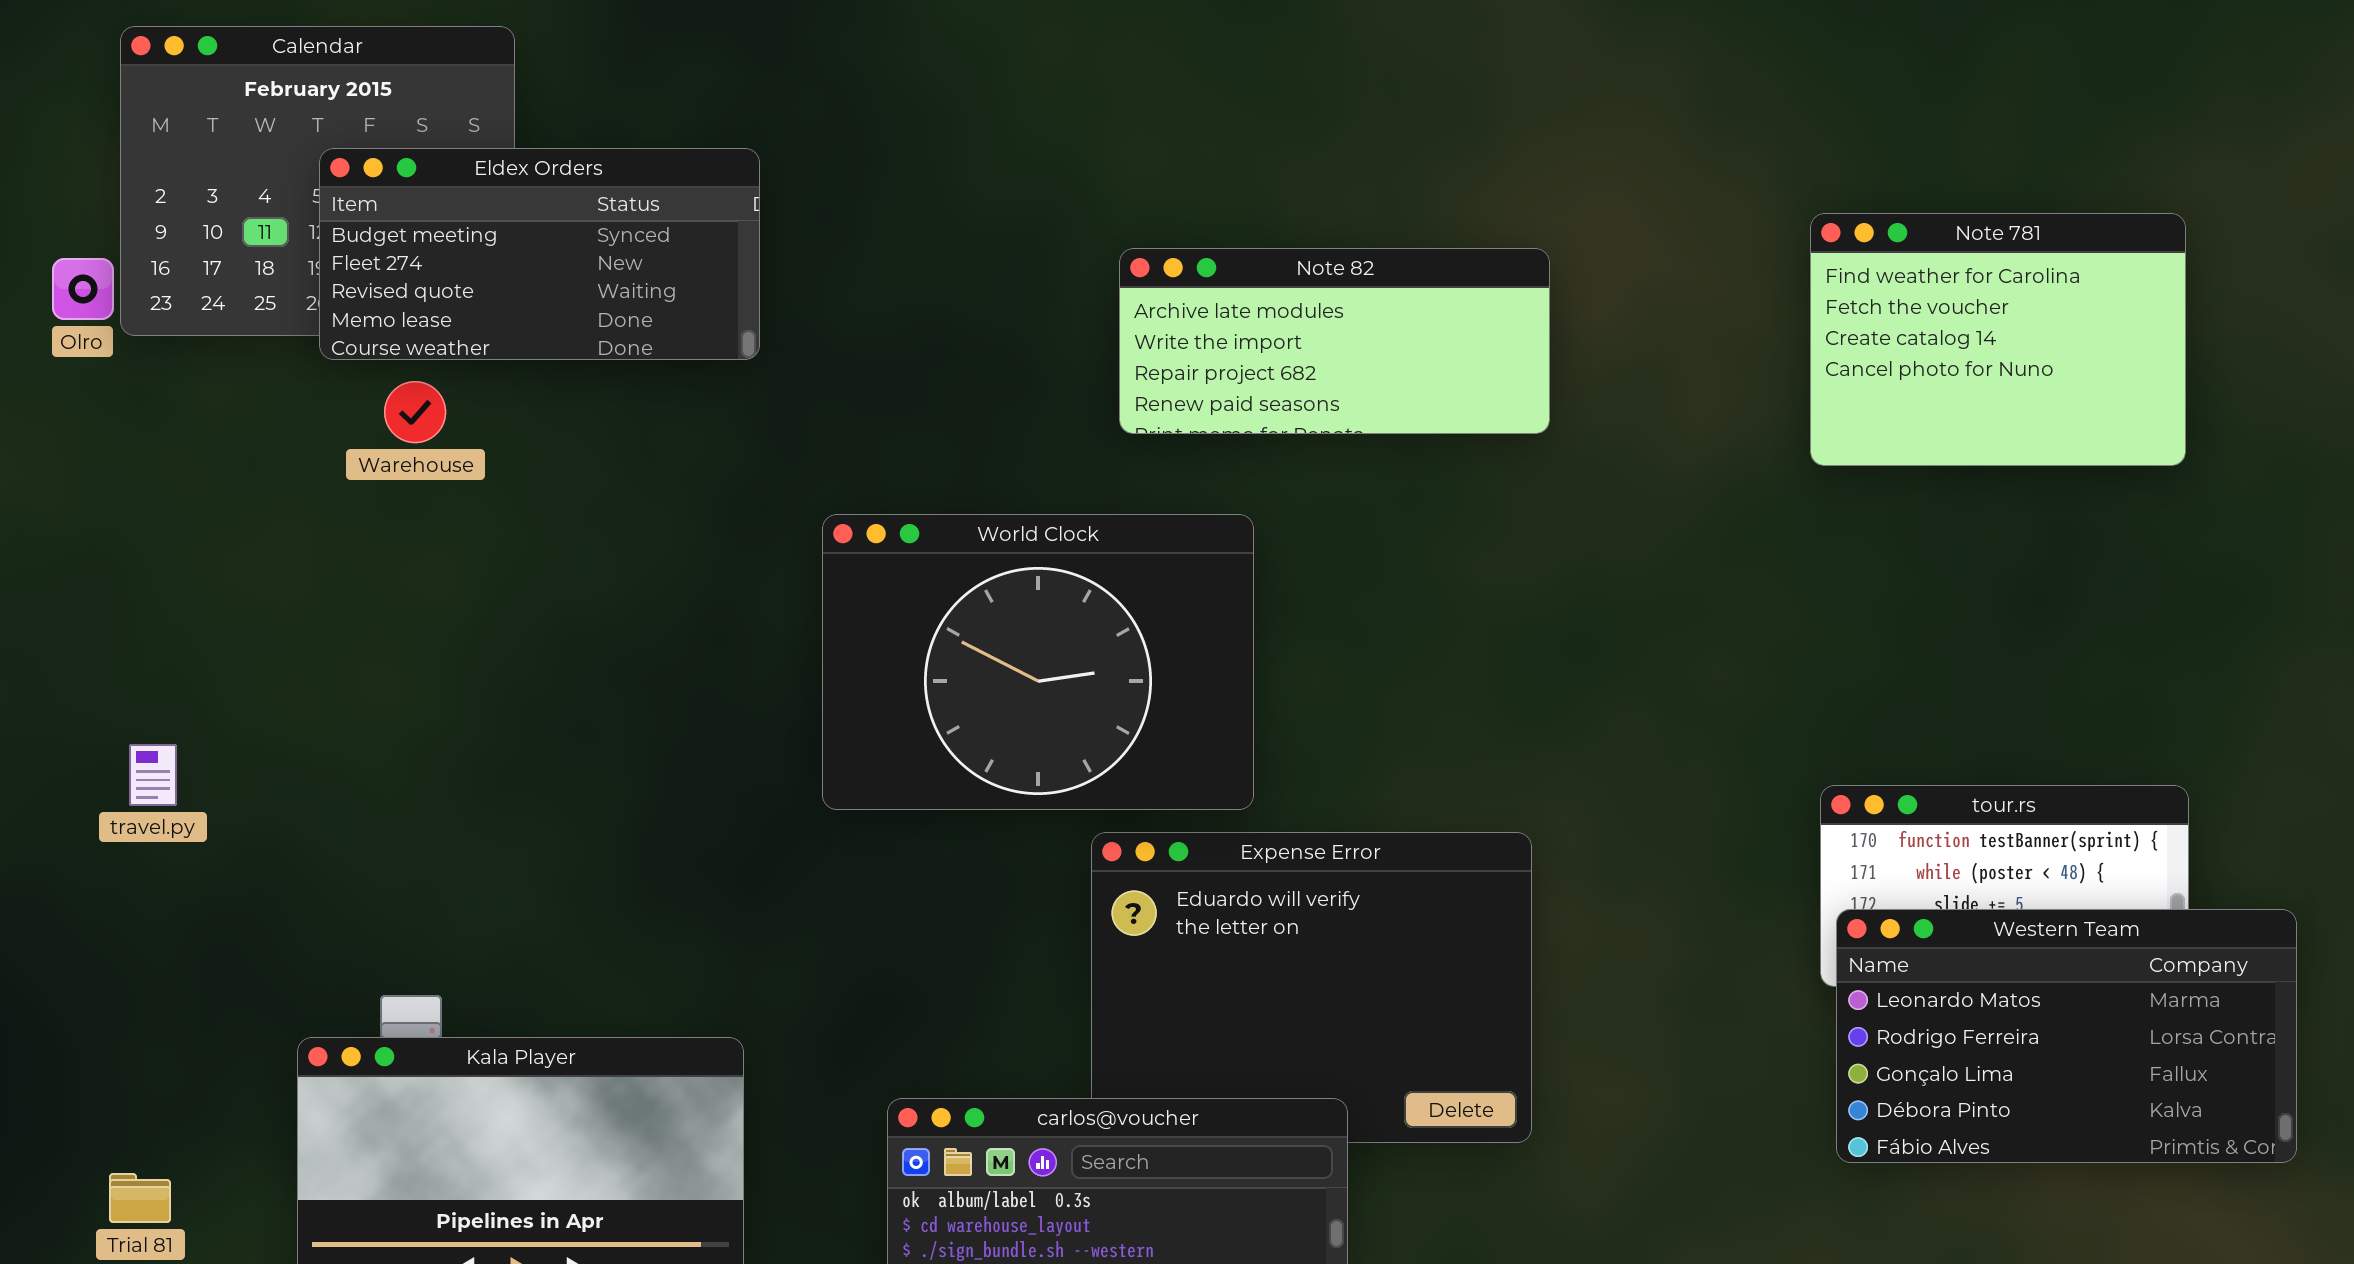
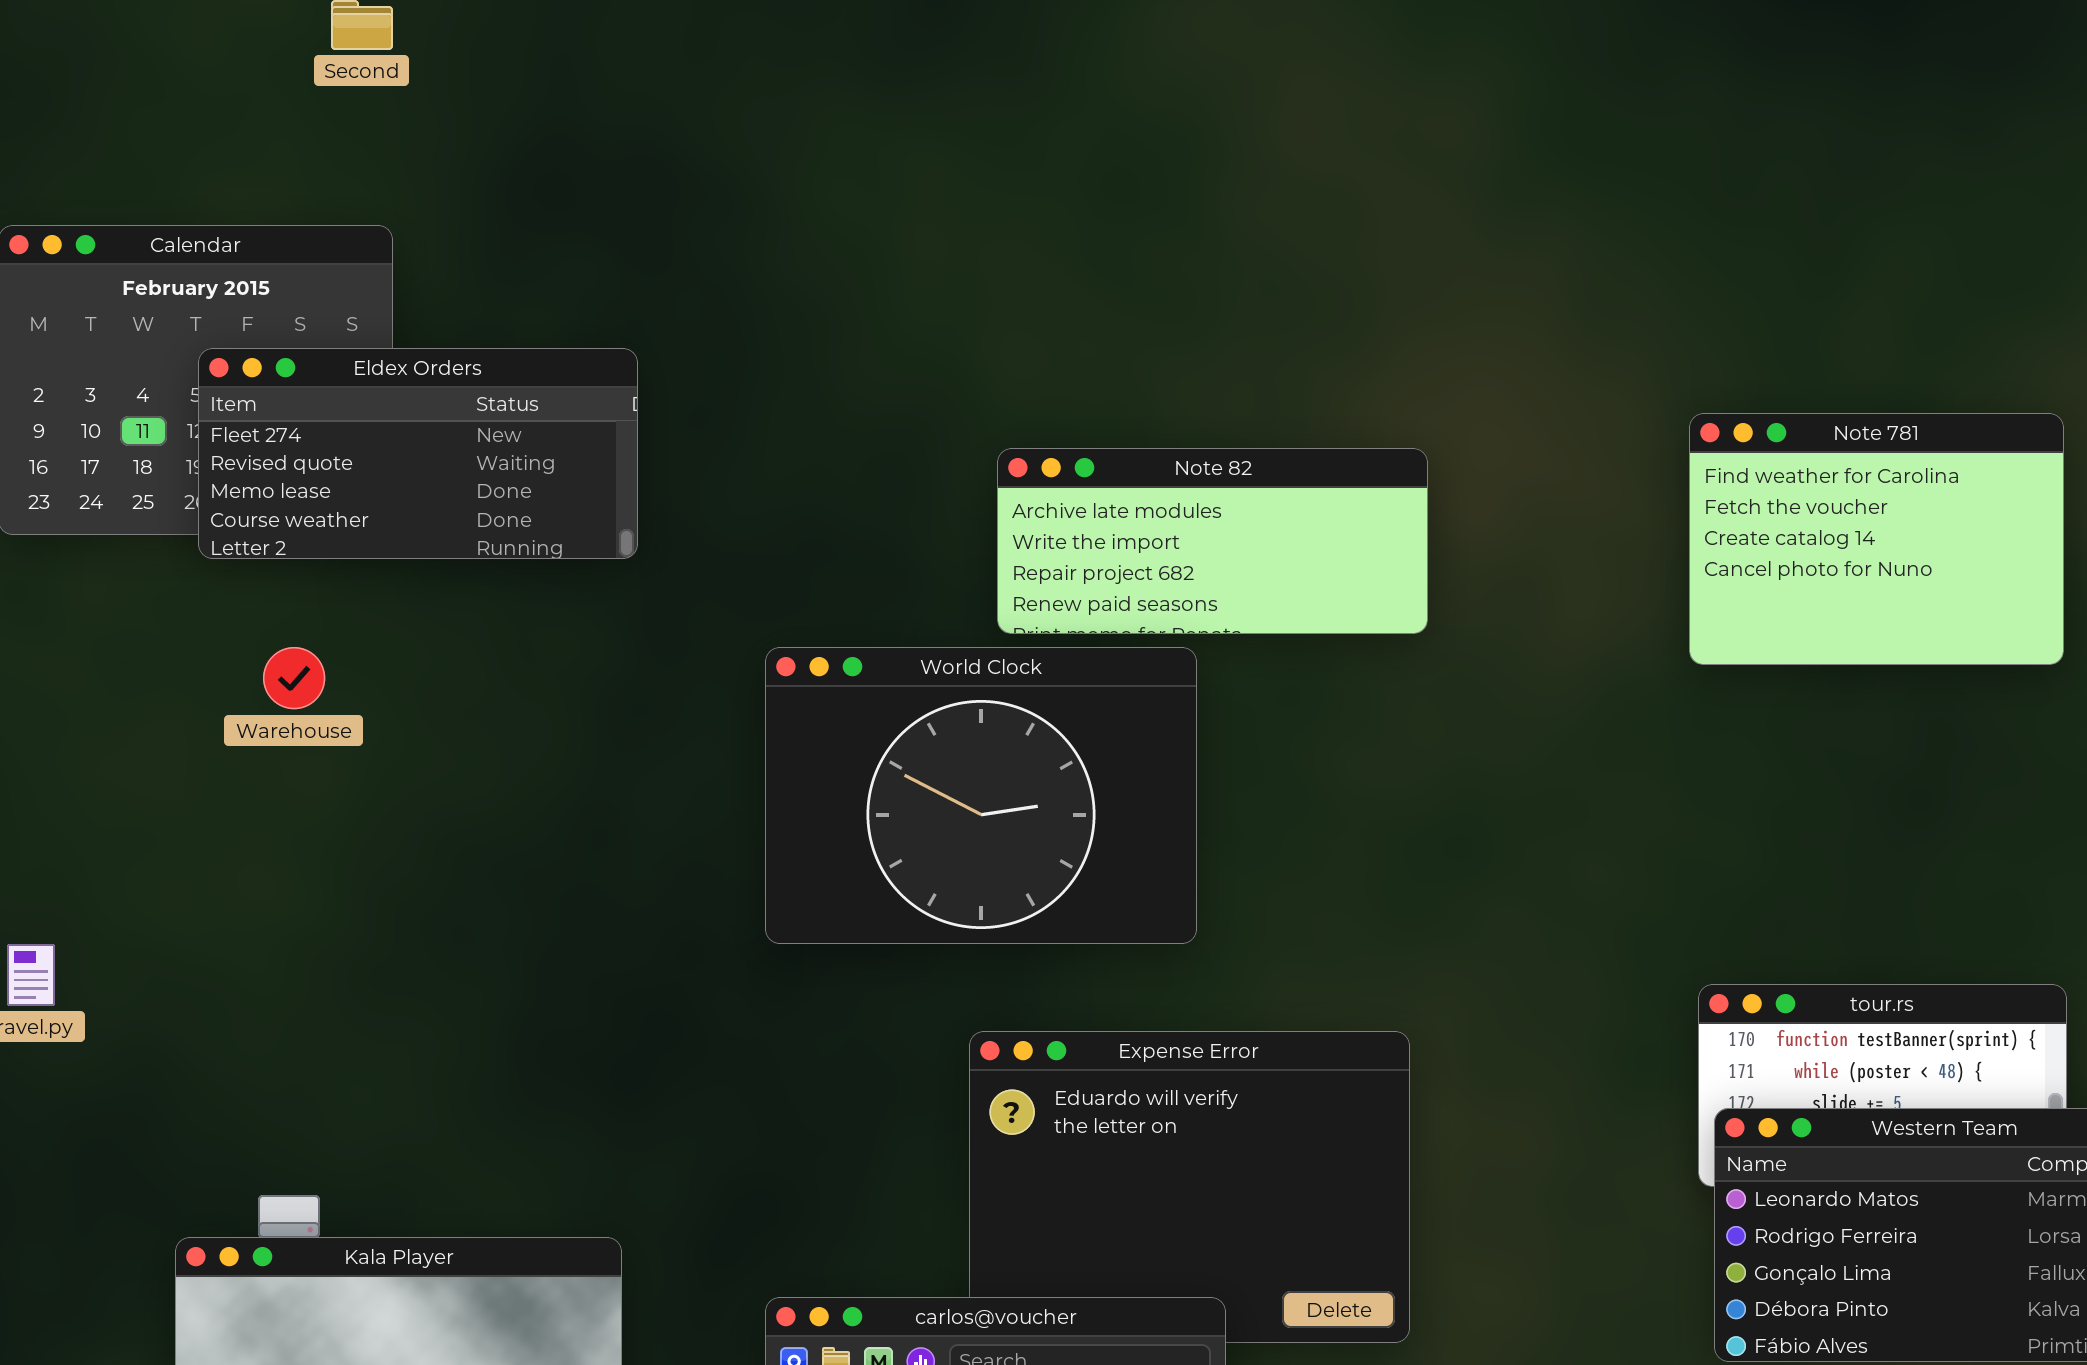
Eldex Orders: [319,148,760,360] -> [198,348,638,559], scrolled down 1 row
Warehouse: [384,381,446,443] -> [263,647,325,709], moved
World Clock: [822,514,1254,810] -> [765,647,1197,944], moved

